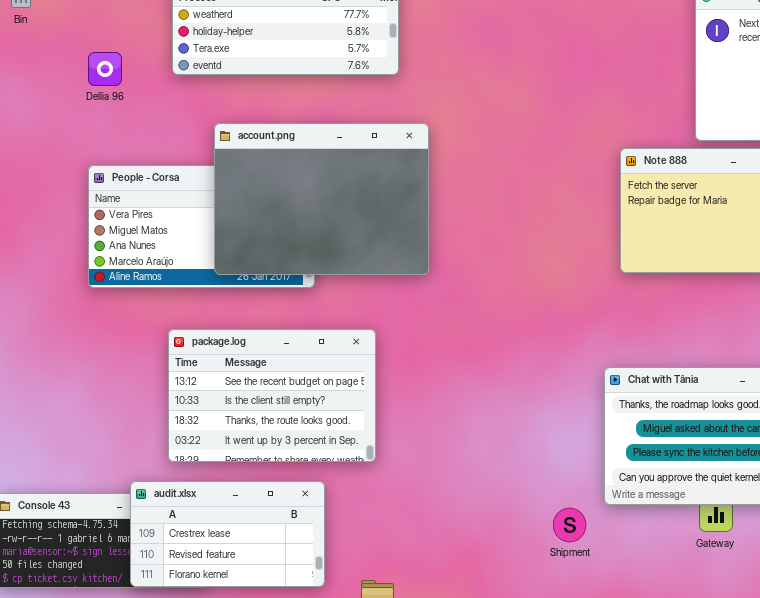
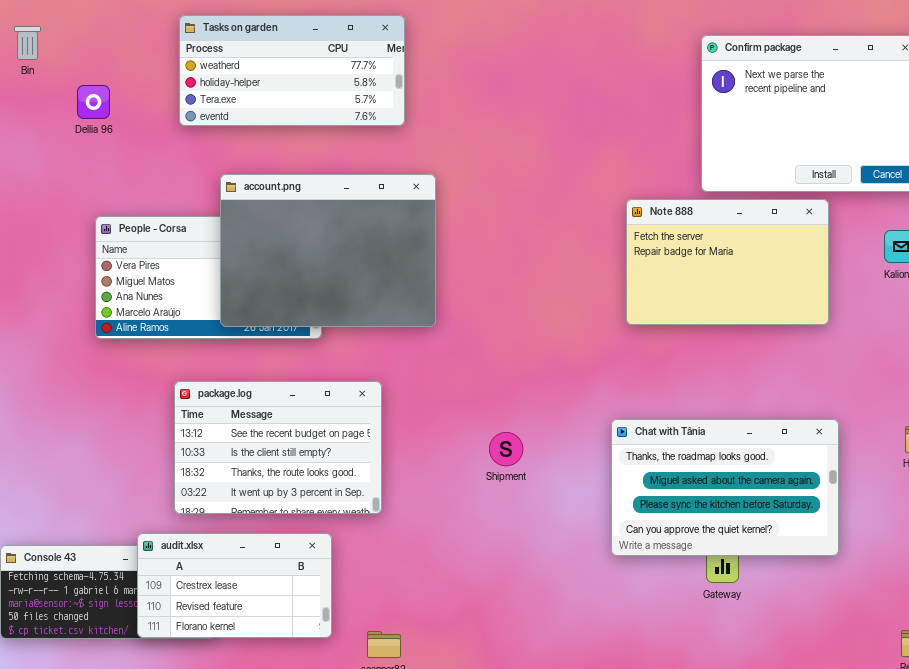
Dellia 96: [88,52,122,86] -> [77,85,110,119], moved
Shipment: [553,508,586,542] -> [489,432,523,466], moved

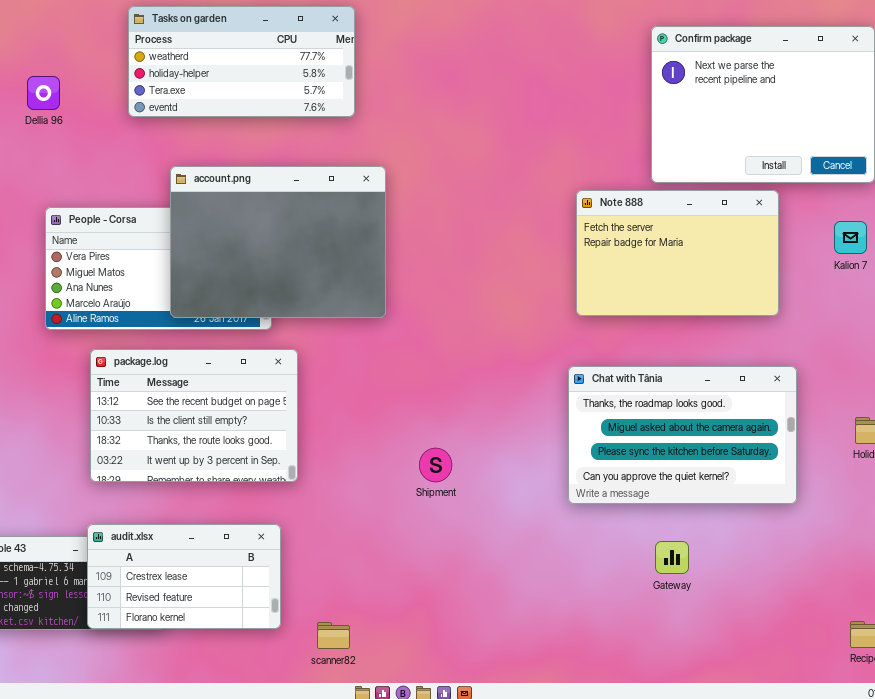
package.log: [174,381,382,514] -> [90,349,298,482], moved
Chat with Tânia: [611,419,839,556] -> [568,366,797,504], moved
Shipment: [489,432,523,466] -> [419,448,452,482], moved

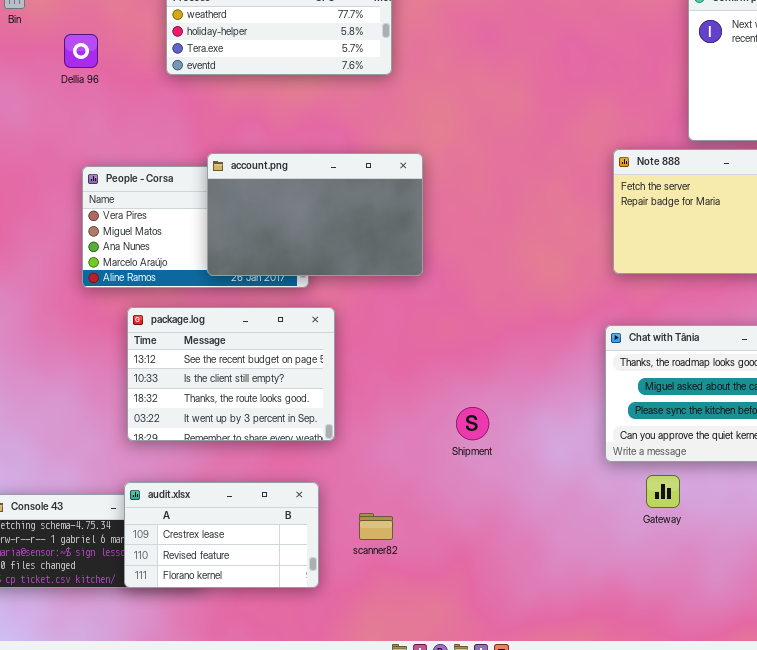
account.png: [170,166,386,318] -> [207,153,423,276], resized
Gateway: [655,541,689,574] -> [646,475,680,508], moved
scanner82: [317,622,350,649] -> [359,513,393,540], moved

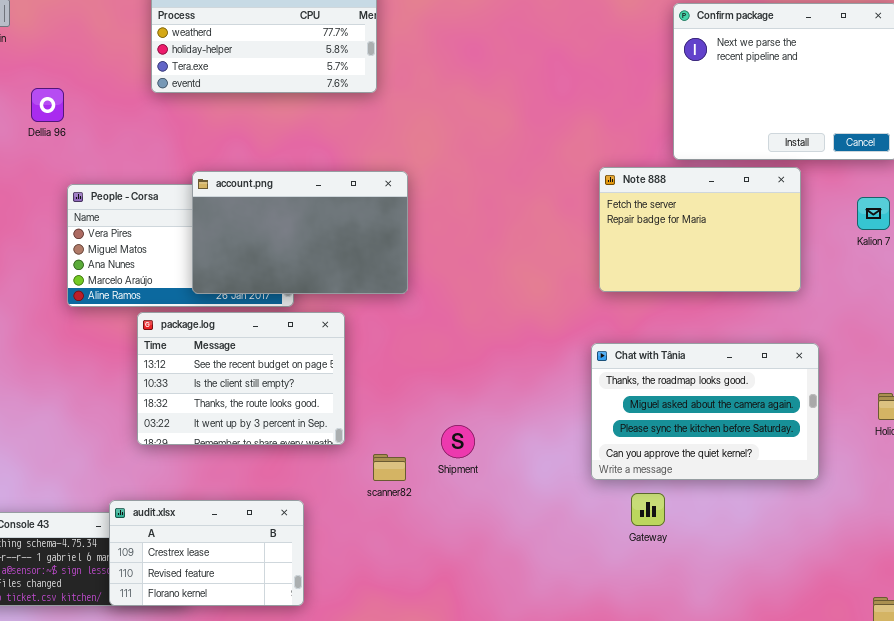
Dellia 96: [64,34,98,68] -> [31,88,64,122], moved
package.log: [127,307,335,441] -> [137,312,345,445], moved
scanner82: [359,513,393,540] -> [373,454,406,481], moved

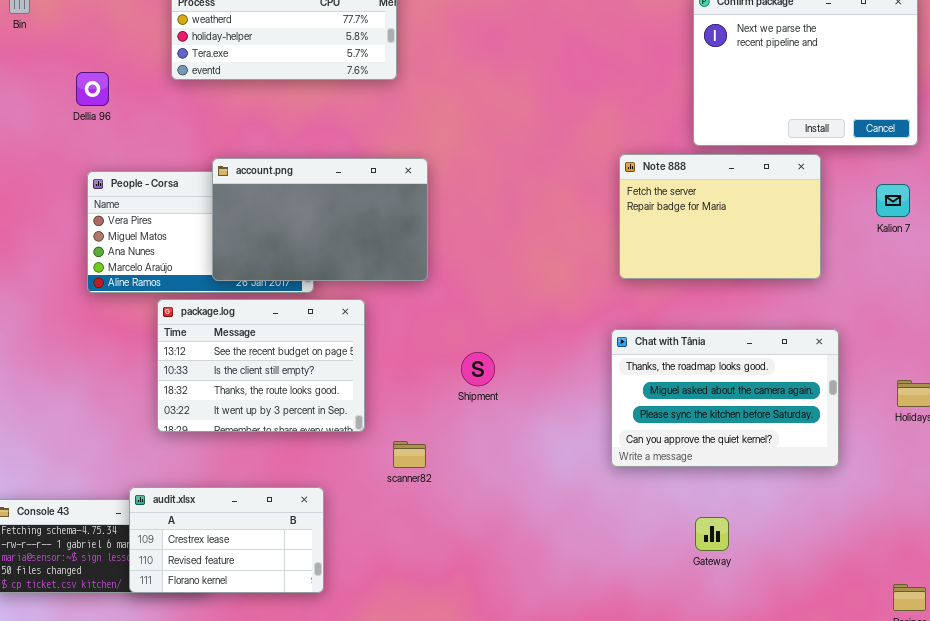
Dellia 96: [31,88,64,122] -> [76,72,109,106], moved
Shipment: [441,425,475,458] -> [461,352,495,386], moved
Gateway: [631,493,665,526] -> [695,517,729,551], moved

